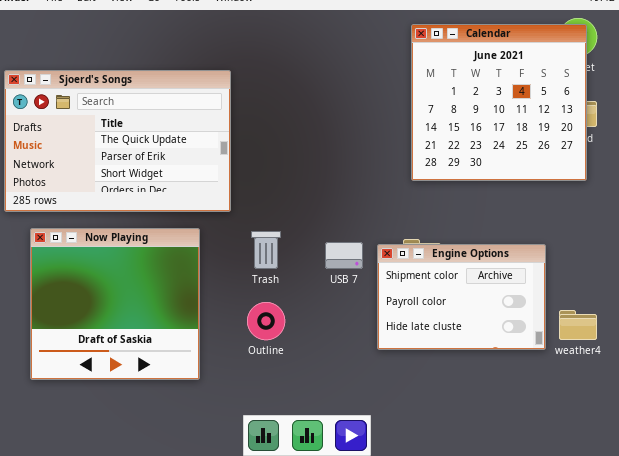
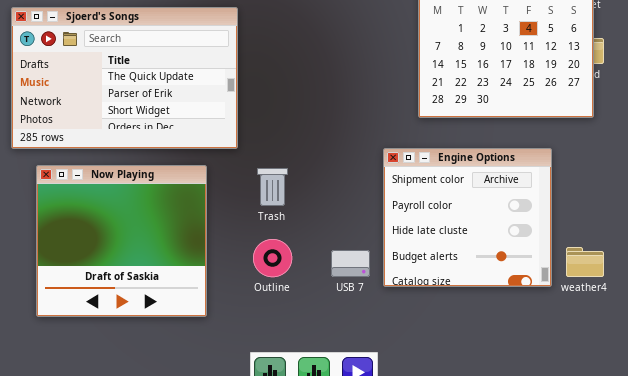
USB 7: [325,242,363,269] -> [331,250,370,277], moved
Engine Options: [377,244,546,350] -> [383,148,552,287], resized

